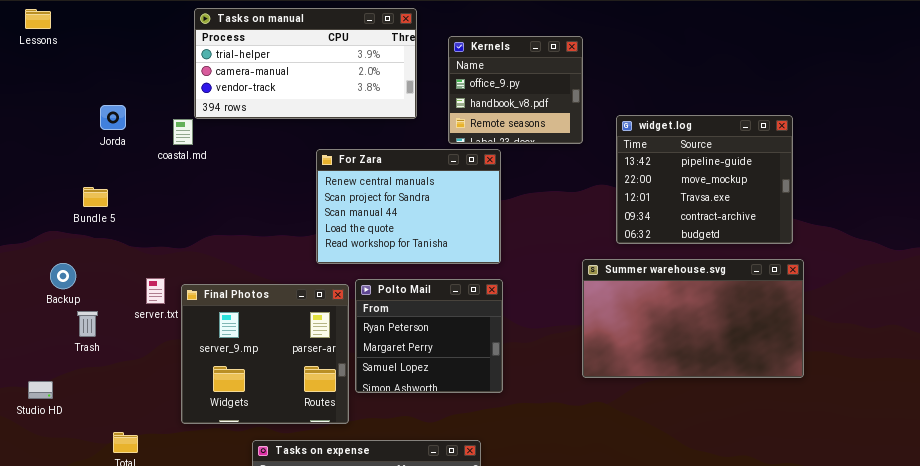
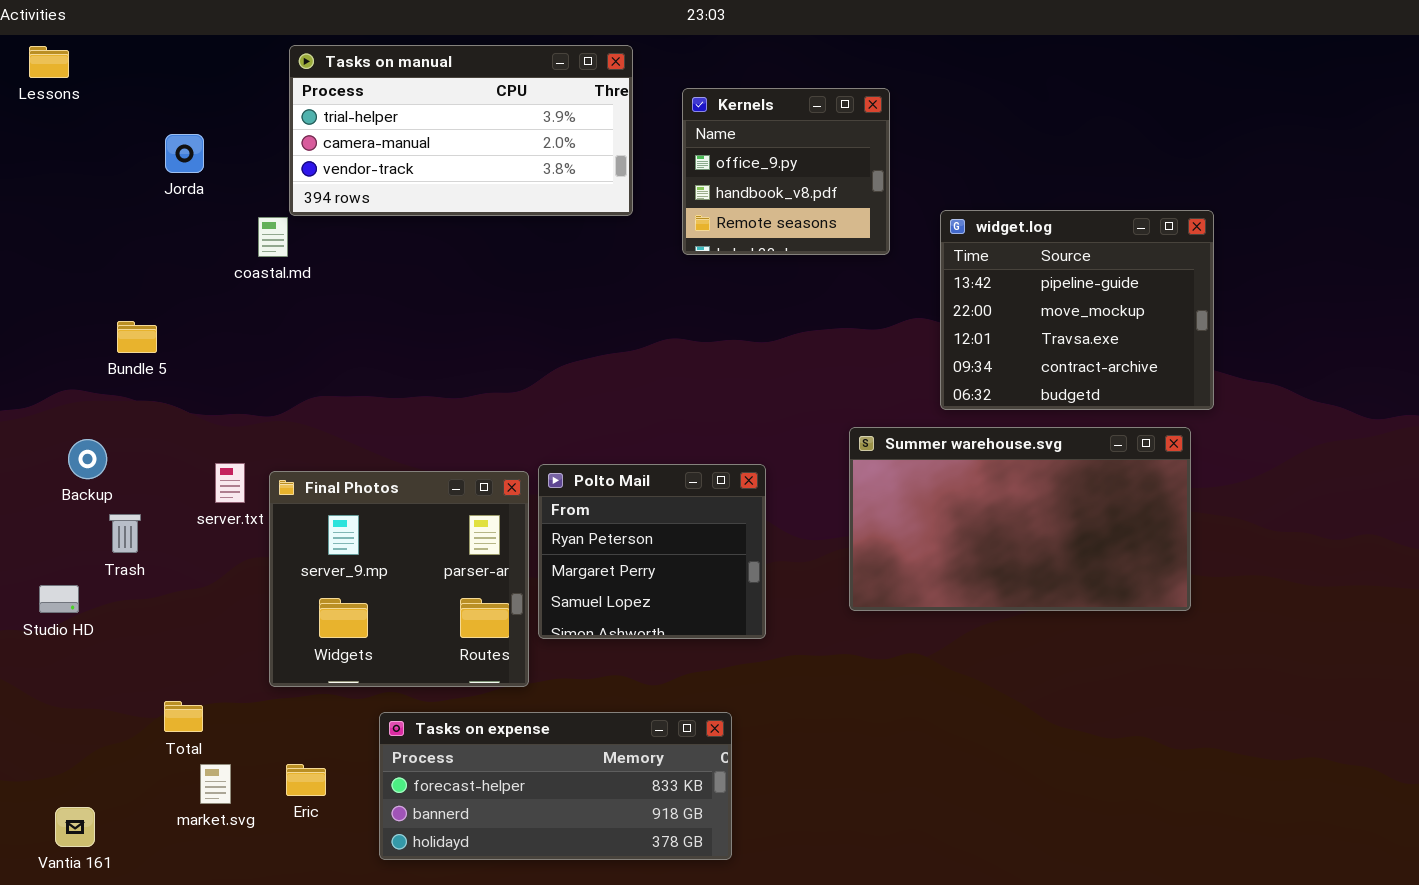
Jorda: [100,105,126,130] -> [165,134,204,173], moved
For Zara: [316,149,501,264] -> none, closed
Summer warehouse.svg: [582,259,804,378] -> [849,427,1191,611], moved
Studio HD: [28,381,53,399] -> [39,585,79,613], moved

